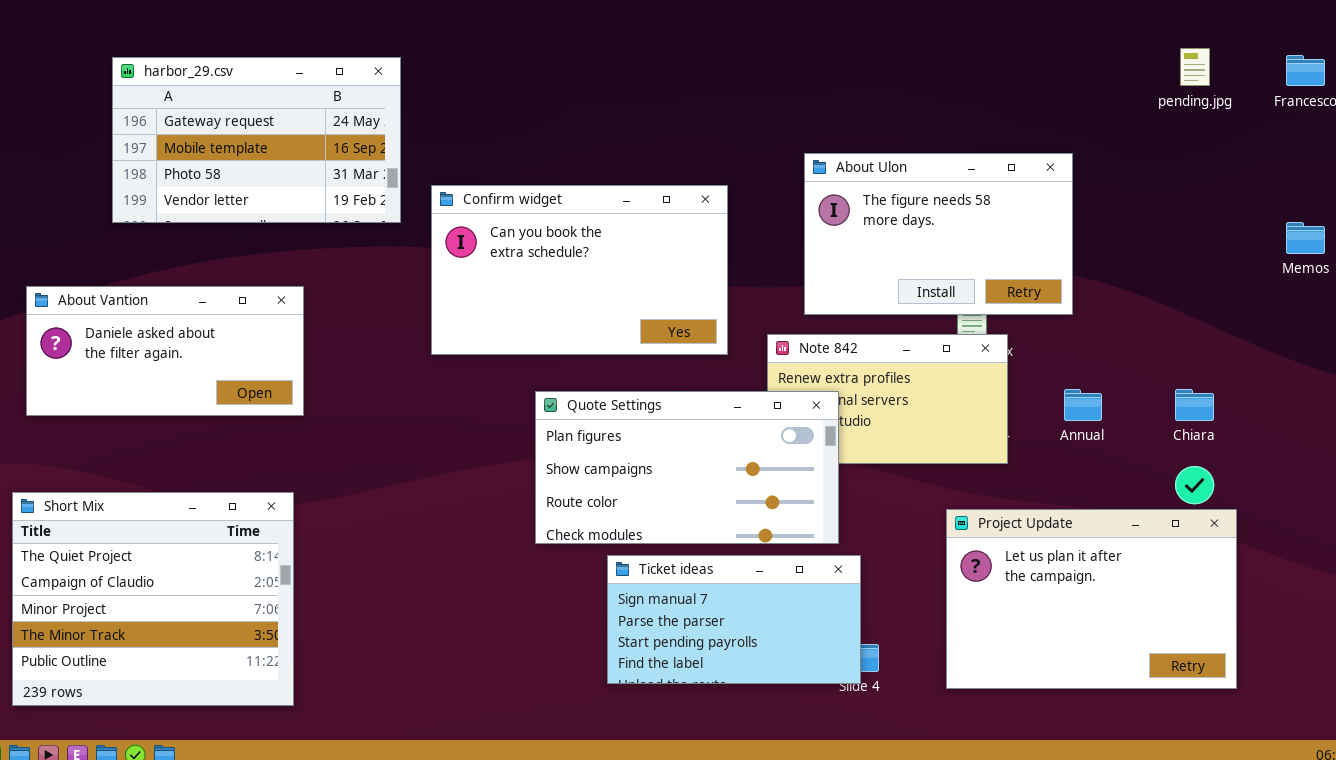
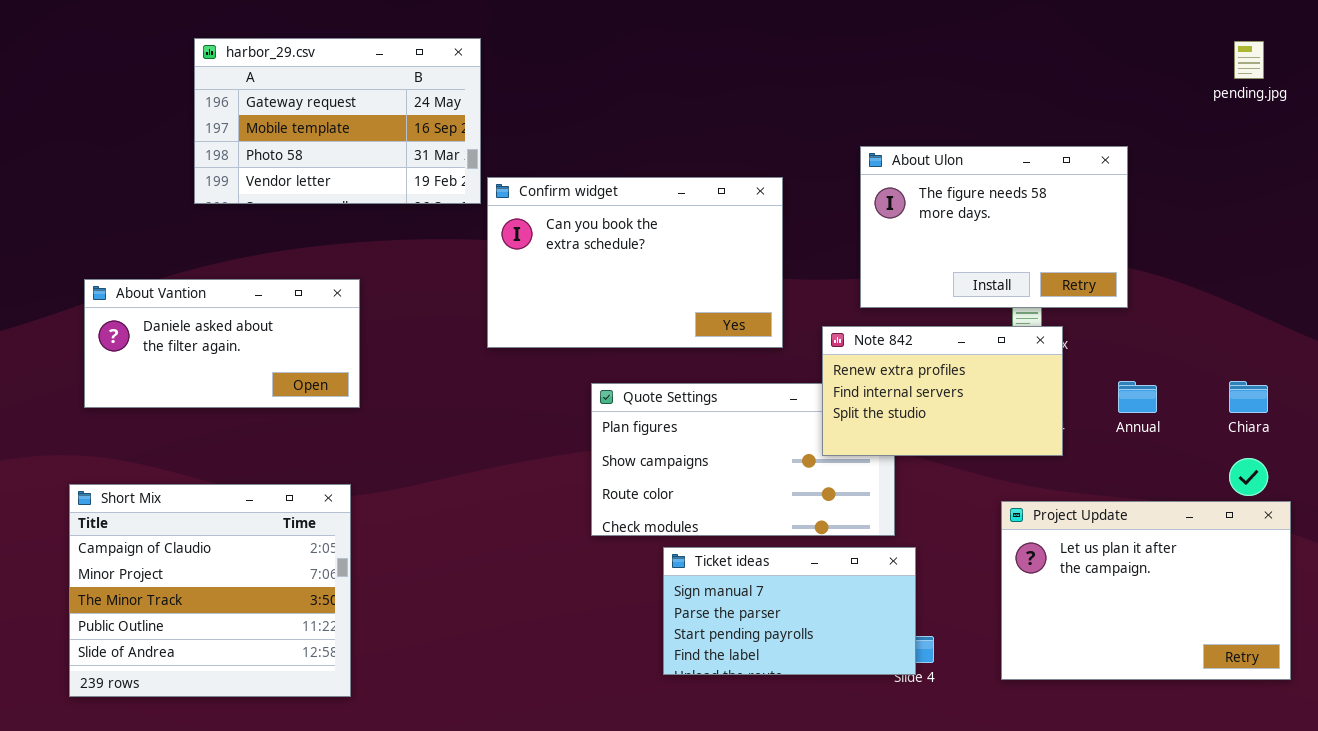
harbor_29.csv: [112,57,401,223] -> [194,38,481,204], moved
Note 842: [767,334,1008,464] -> [822,326,1063,456], raised
Short Mix: [12,492,294,706] -> [69,484,351,697], scrolled down 1 row

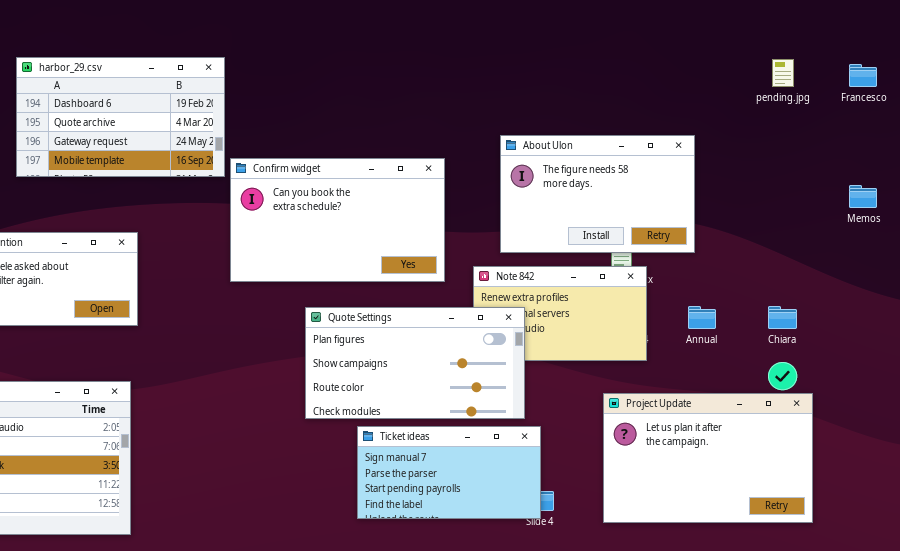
harbor_29.csv: [194,38,481,204] -> [16,57,225,177], scrolled up 2 rows
Quote Settings: [591,383,895,536] -> [305,307,525,419], raised

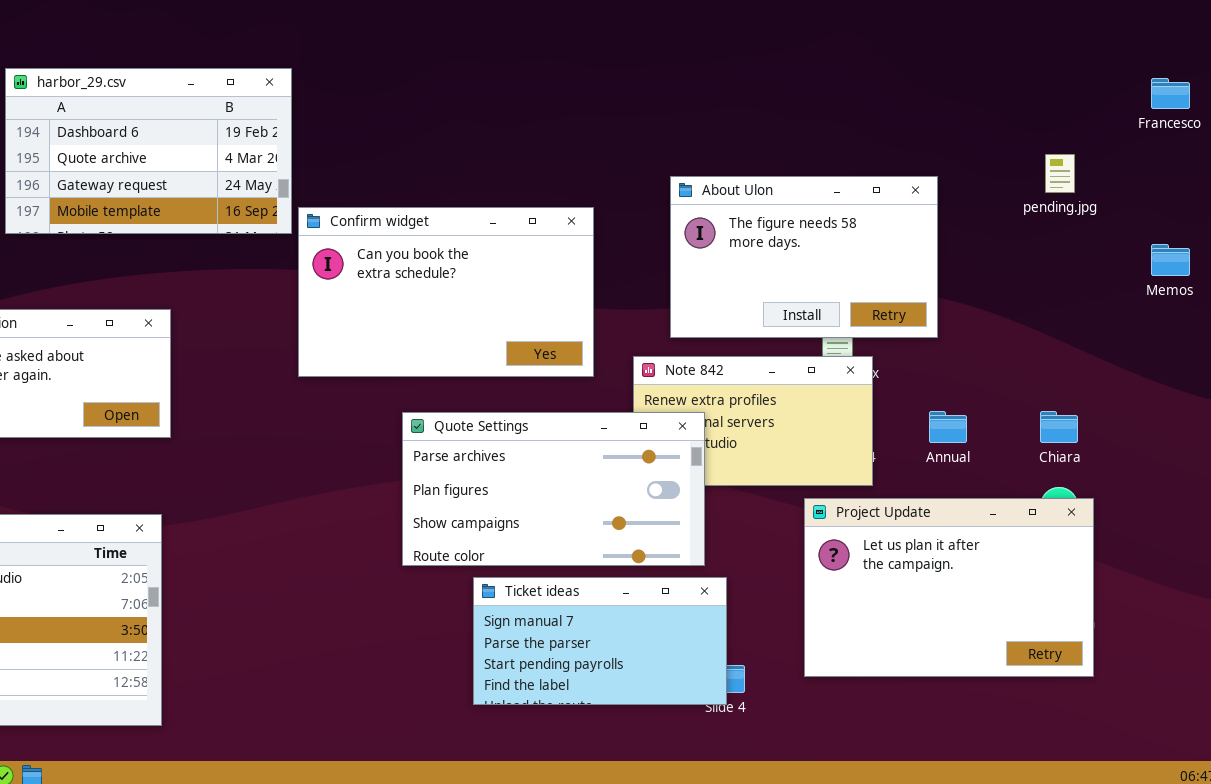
pending.jpg: [772,59,794,87] -> [1045,154,1075,193], moved
Quote Settings: [305,307,525,419] -> [402,412,705,566], scrolled up 1 row
Project Update: [603,393,813,523] -> [804,498,1094,677], moved

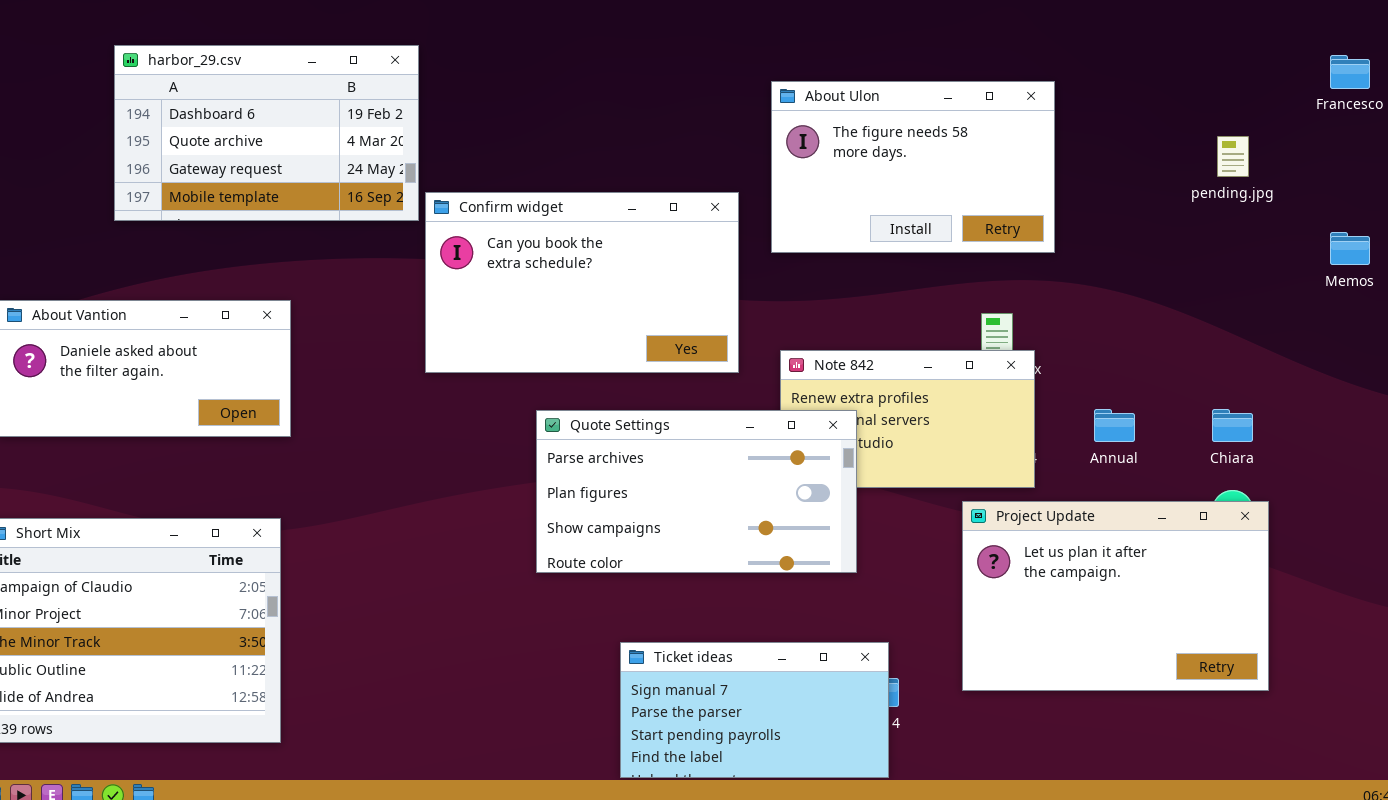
About Ulon: [670,176,938,338] -> [771,81,1055,253], moved
Ticket ideas: [473,577,727,705] -> [620,642,889,778], moved

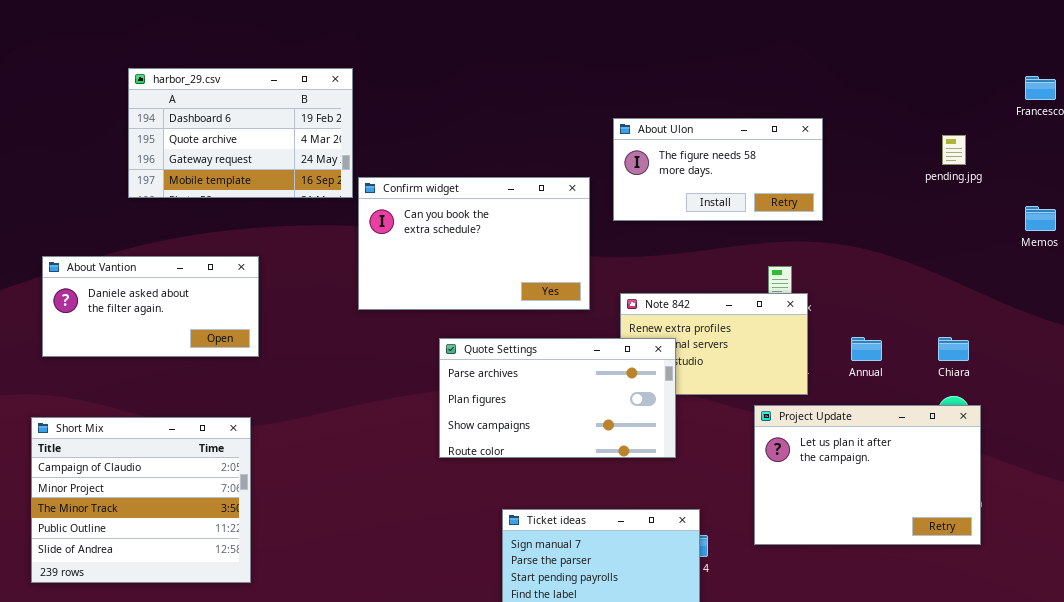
About Ulon: [771,81,1055,253] -> [613,118,823,221], resized

